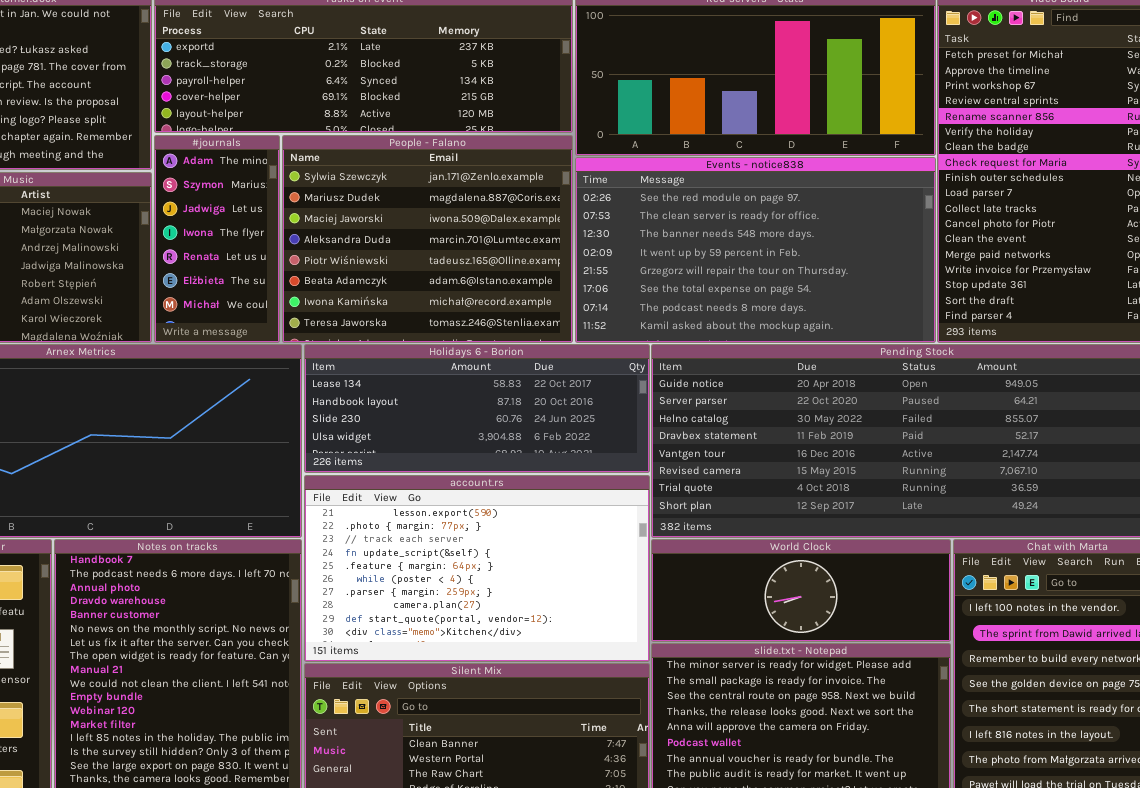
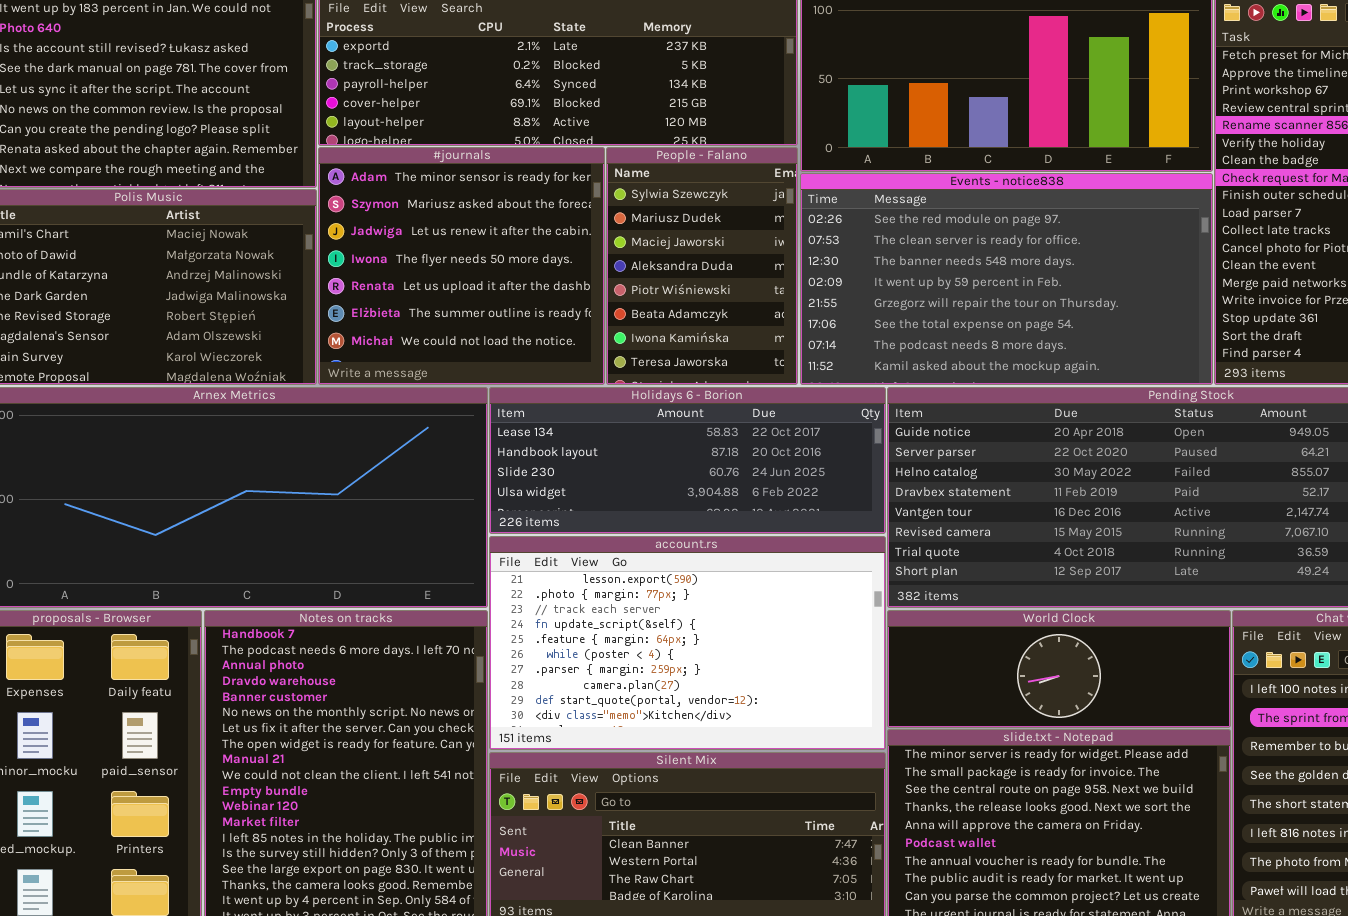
#journals: [154,135,280,343] -> [318,147,605,385], resized
People - Falano: [282,135,573,343] -> [606,147,798,385], resized

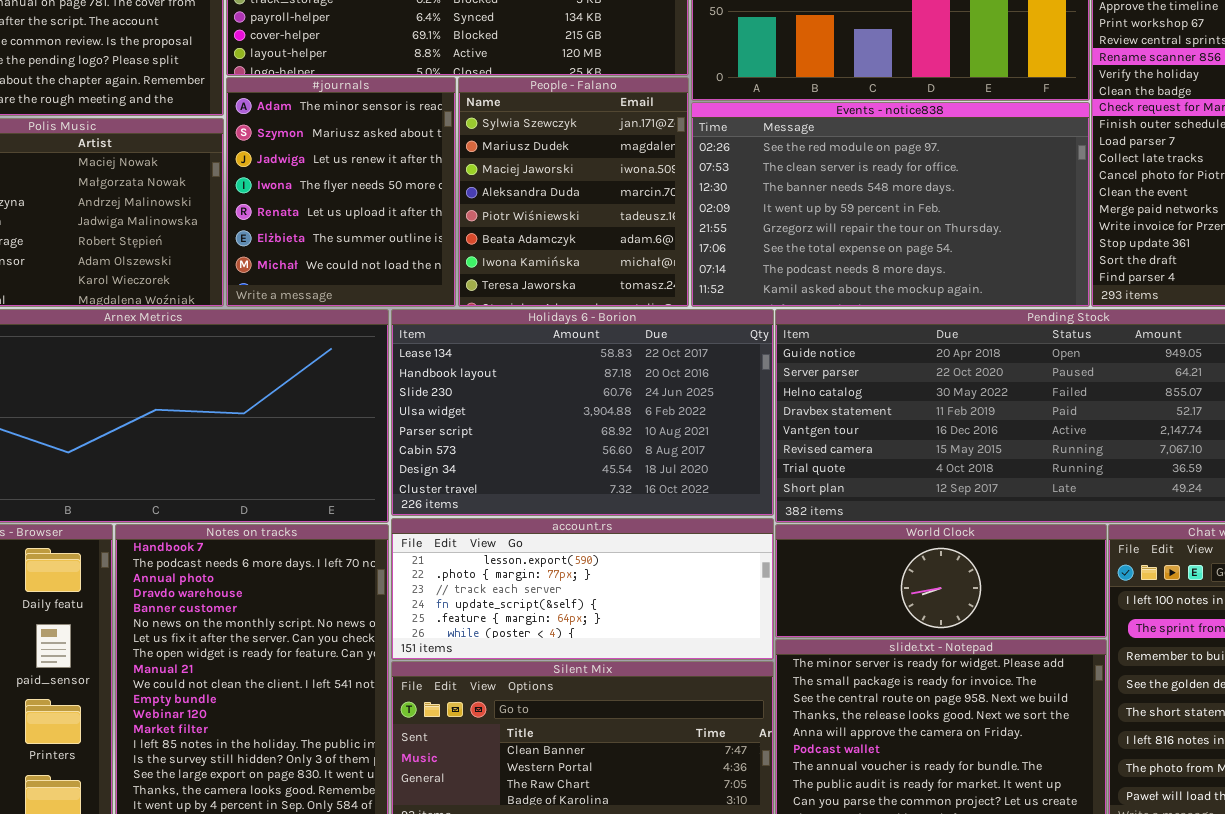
#journals: [318,147,605,385] -> [226,77,456,307], resized
People - Falano: [606,147,798,385] -> [458,77,689,307], resized
Holidays 6 - Borion: [489,387,886,534] -> [391,309,774,516], resized
account.rs: [489,536,886,750] -> [391,518,774,660], resized

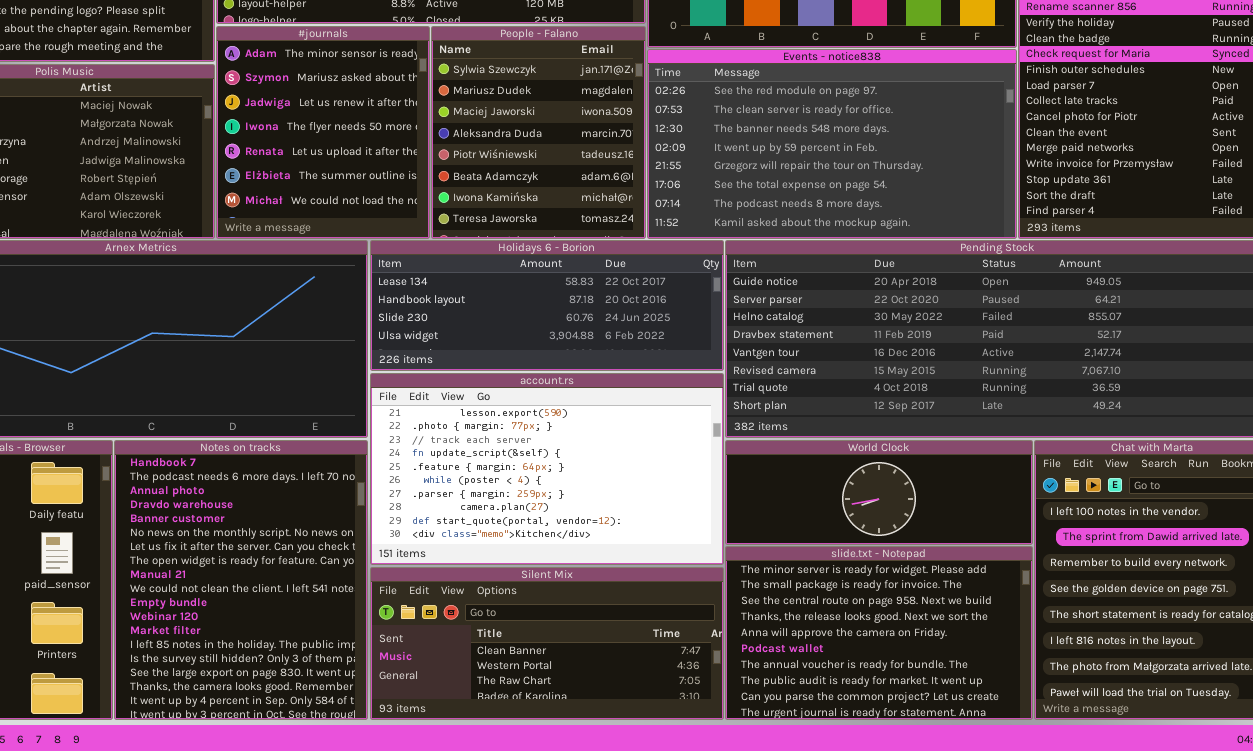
Holidays 6 - Borion: [391,309,774,516] -> [370,240,724,371], resized
account.rs: [391,518,774,660] -> [370,373,724,565], resized

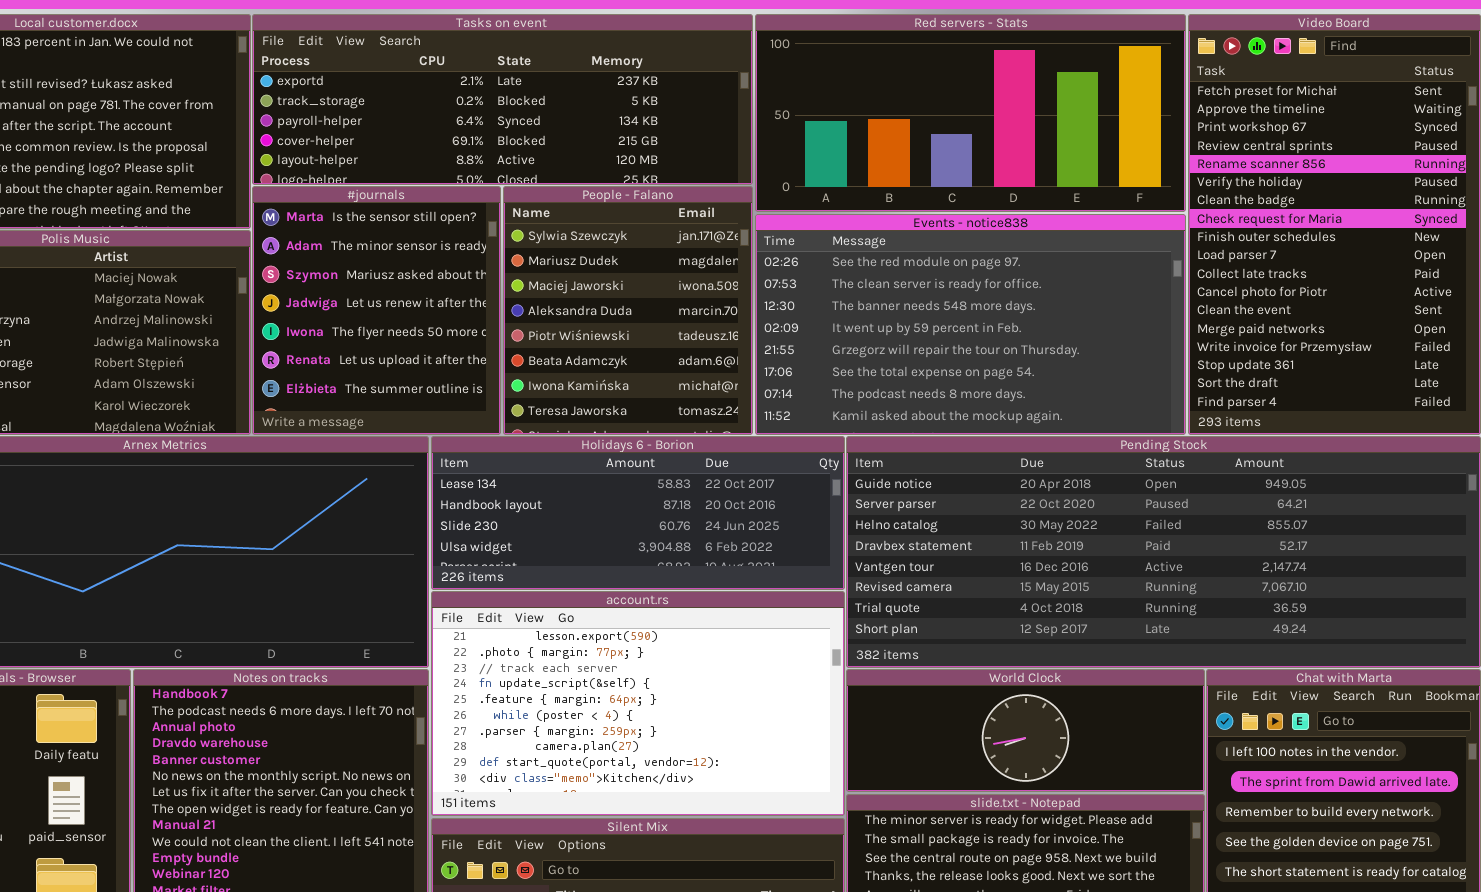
#journals: [216,26,430,239] -> [252,186,501,435], scrolled up 1 row

